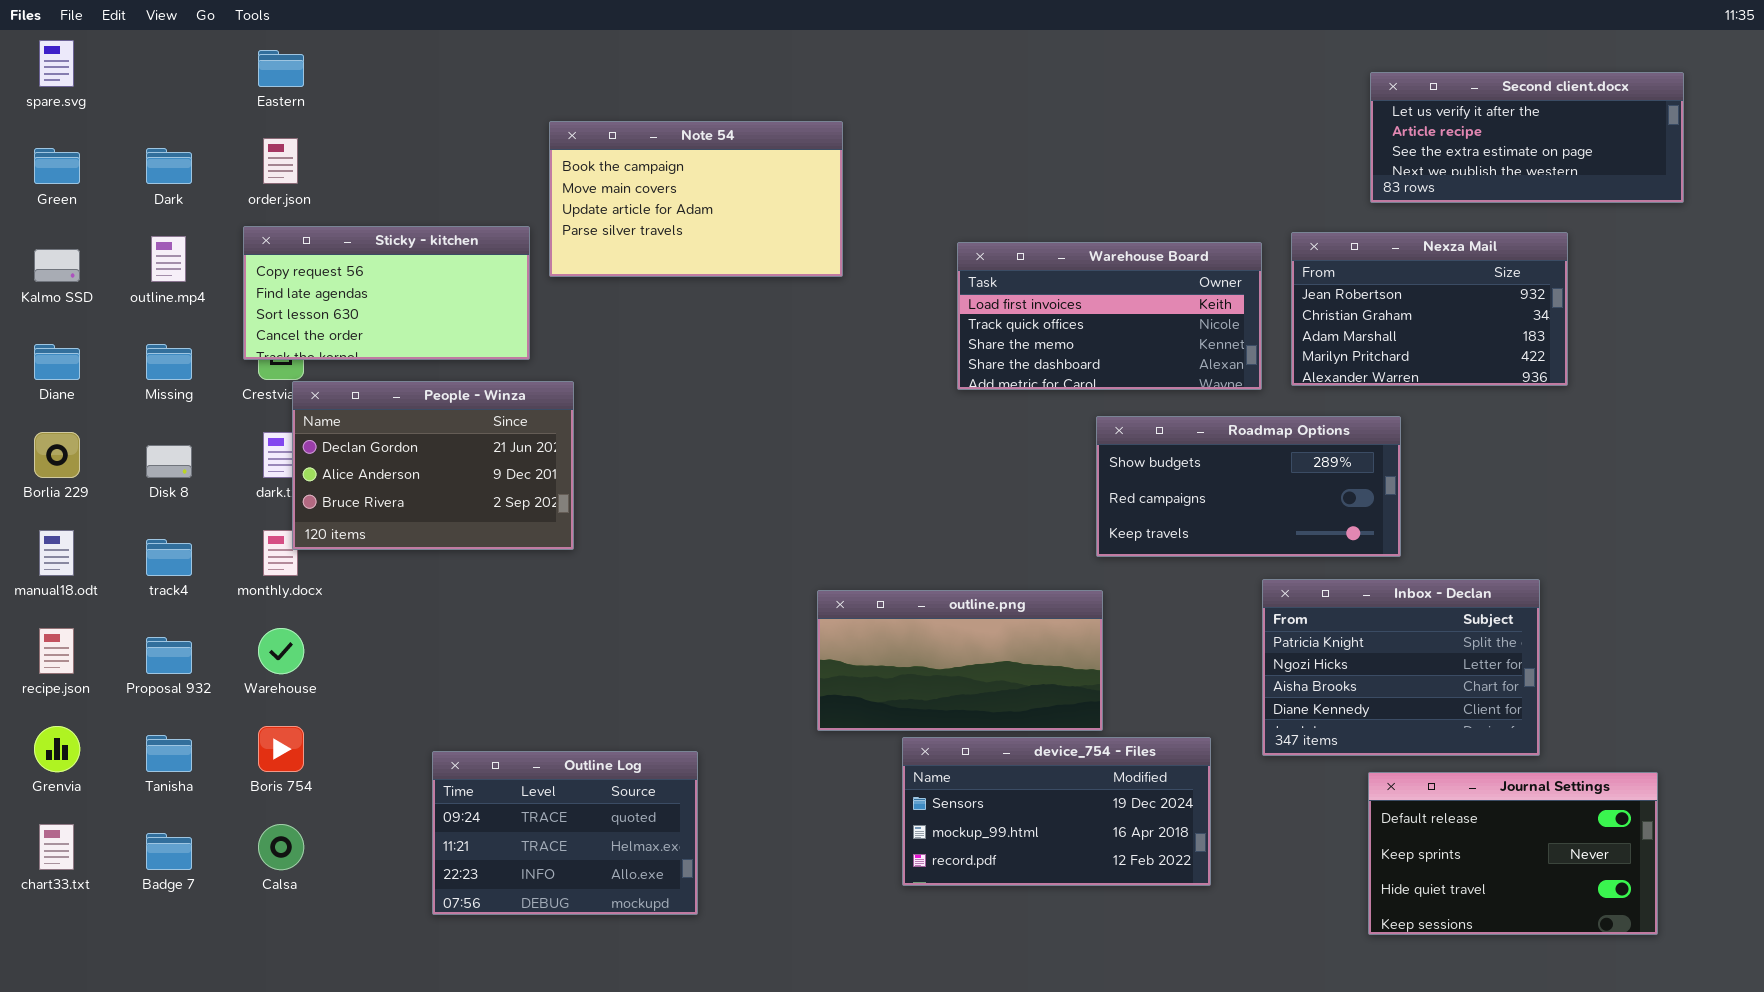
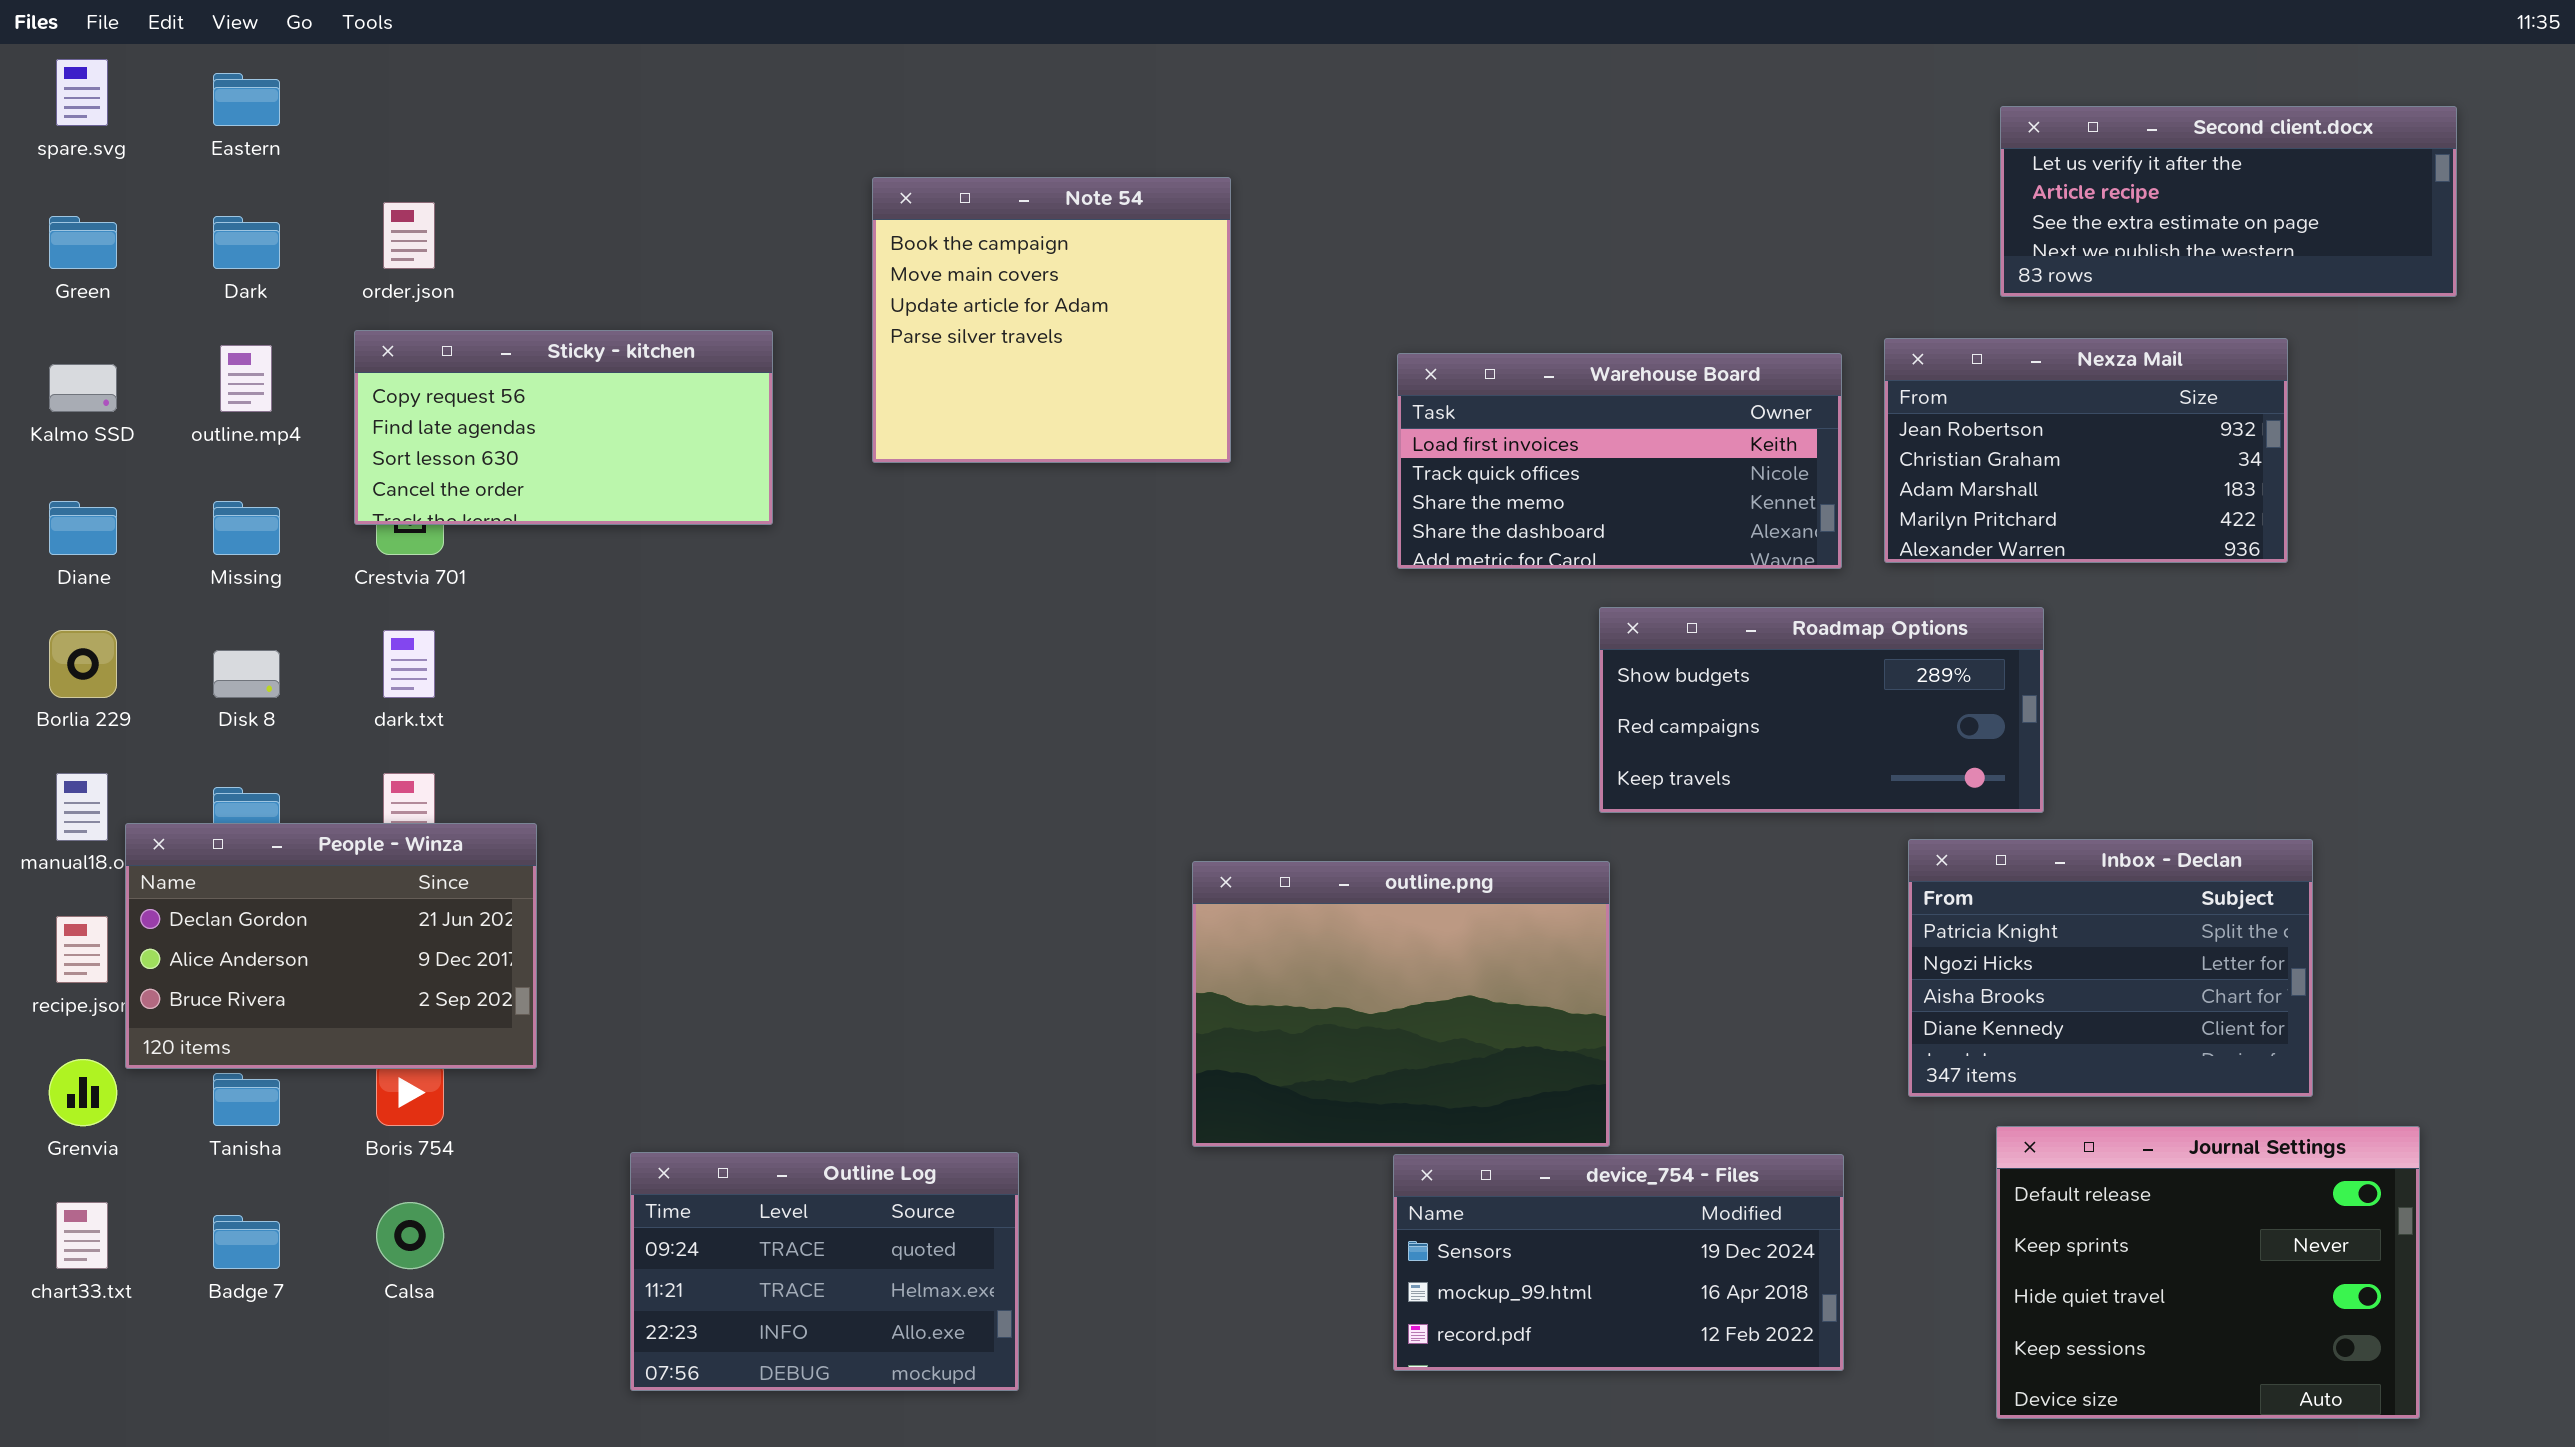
Eastern: [258,50,304,87] -> [213,73,280,126], moved
Note 54: [549,121,843,277] -> [872,177,1231,463], resized
People - Winza: [292,381,574,550] -> [125,823,537,1069], moved
Inbox - Declan: [1262,579,1540,756] -> [1908,839,2313,1097], moved
outline.png: [817,590,1103,731] -> [1192,861,1610,1147], resized
device_754 - Files: [902,737,1211,886] -> [1393,1154,1844,1371], moved
Outline Log: [432,751,698,915] -> [630,1152,1019,1391], moved
Journal Settings: [1368,772,1658,935] -> [1996,1126,2420,1419], resized

